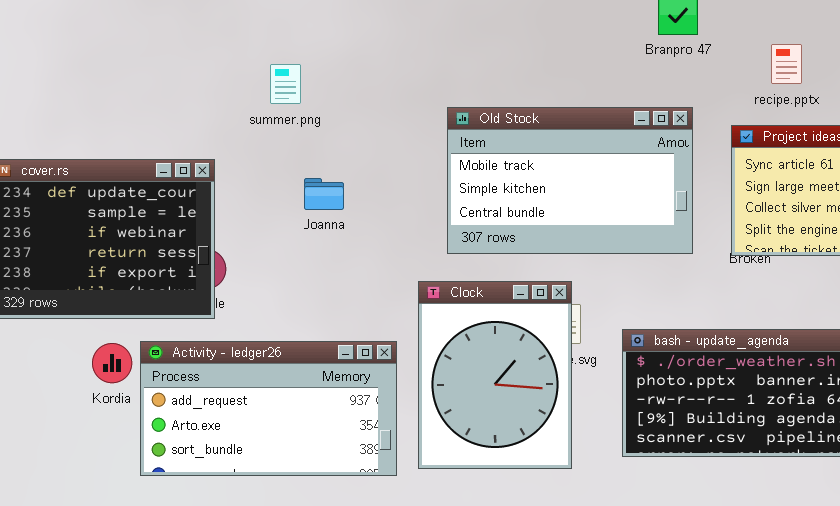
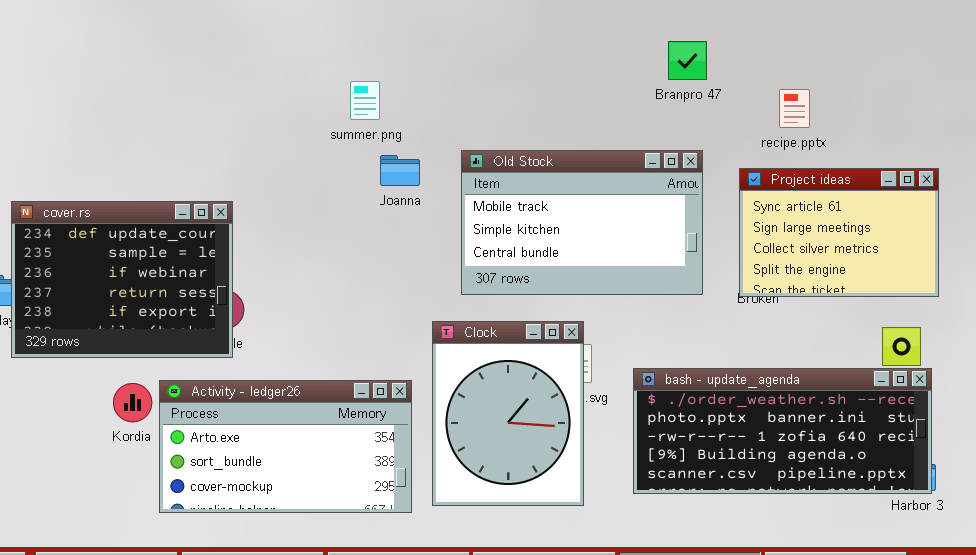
summer.png: [270,64,301,104] -> [350,81,380,120], moved
Joanna: [304,178,344,210] -> [380,155,420,186], moved
Activity - ledger26: [140,341,397,476] -> [159,380,412,513], scrolled down 1 row

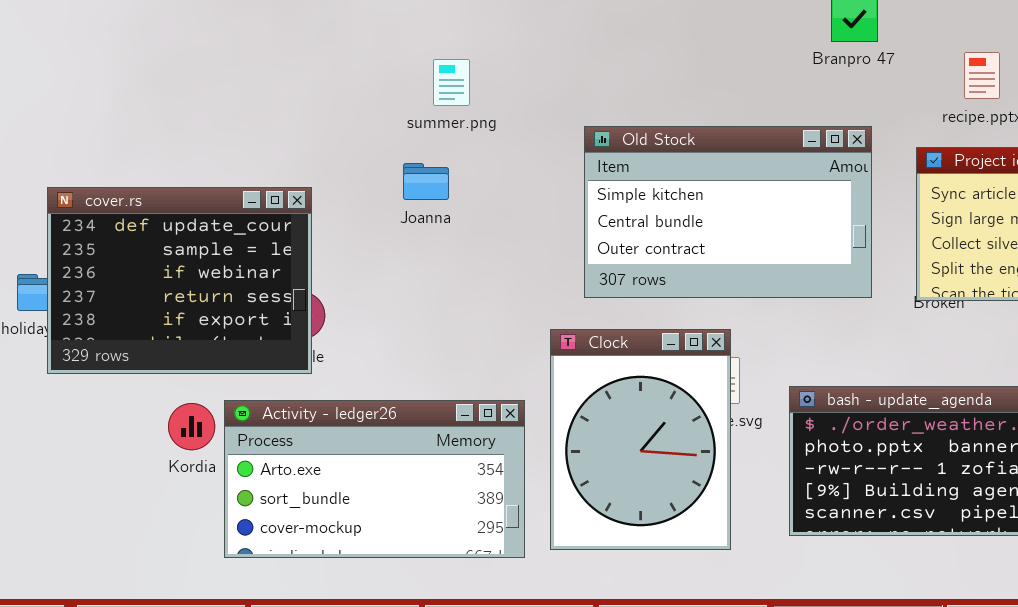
summer.png: [350,81,380,120] -> [433,59,470,106], moved
Old Stock: [461,150,703,295] -> [584,126,872,298], scrolled down 1 row
Joanna: [380,155,420,186] -> [403,163,449,200], moved

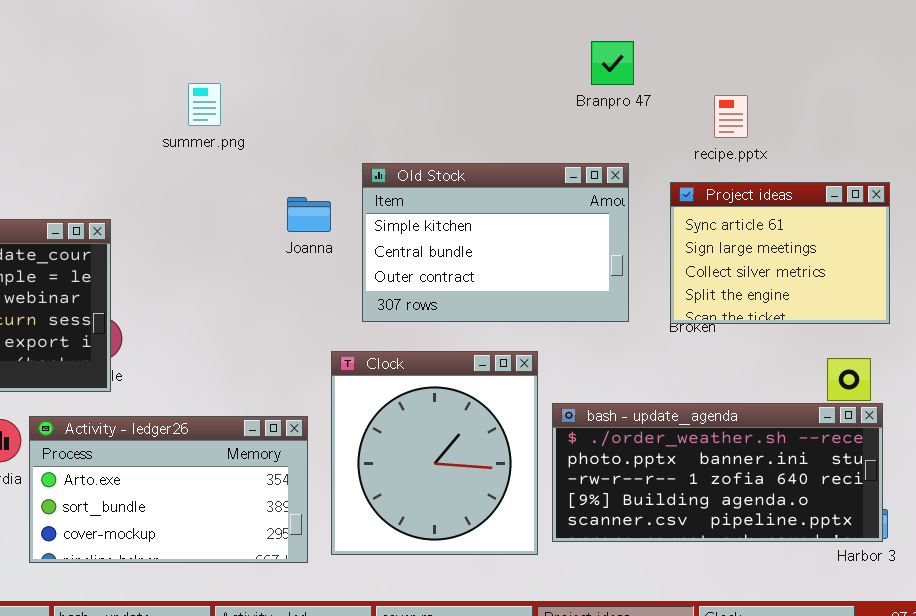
summer.png: [433,59,470,106] -> [188,83,221,126], moved
Joanna: [403,163,449,200] -> [287,197,331,232], moved
Clock: [550,329,731,550] -> [331,351,538,555], resized

